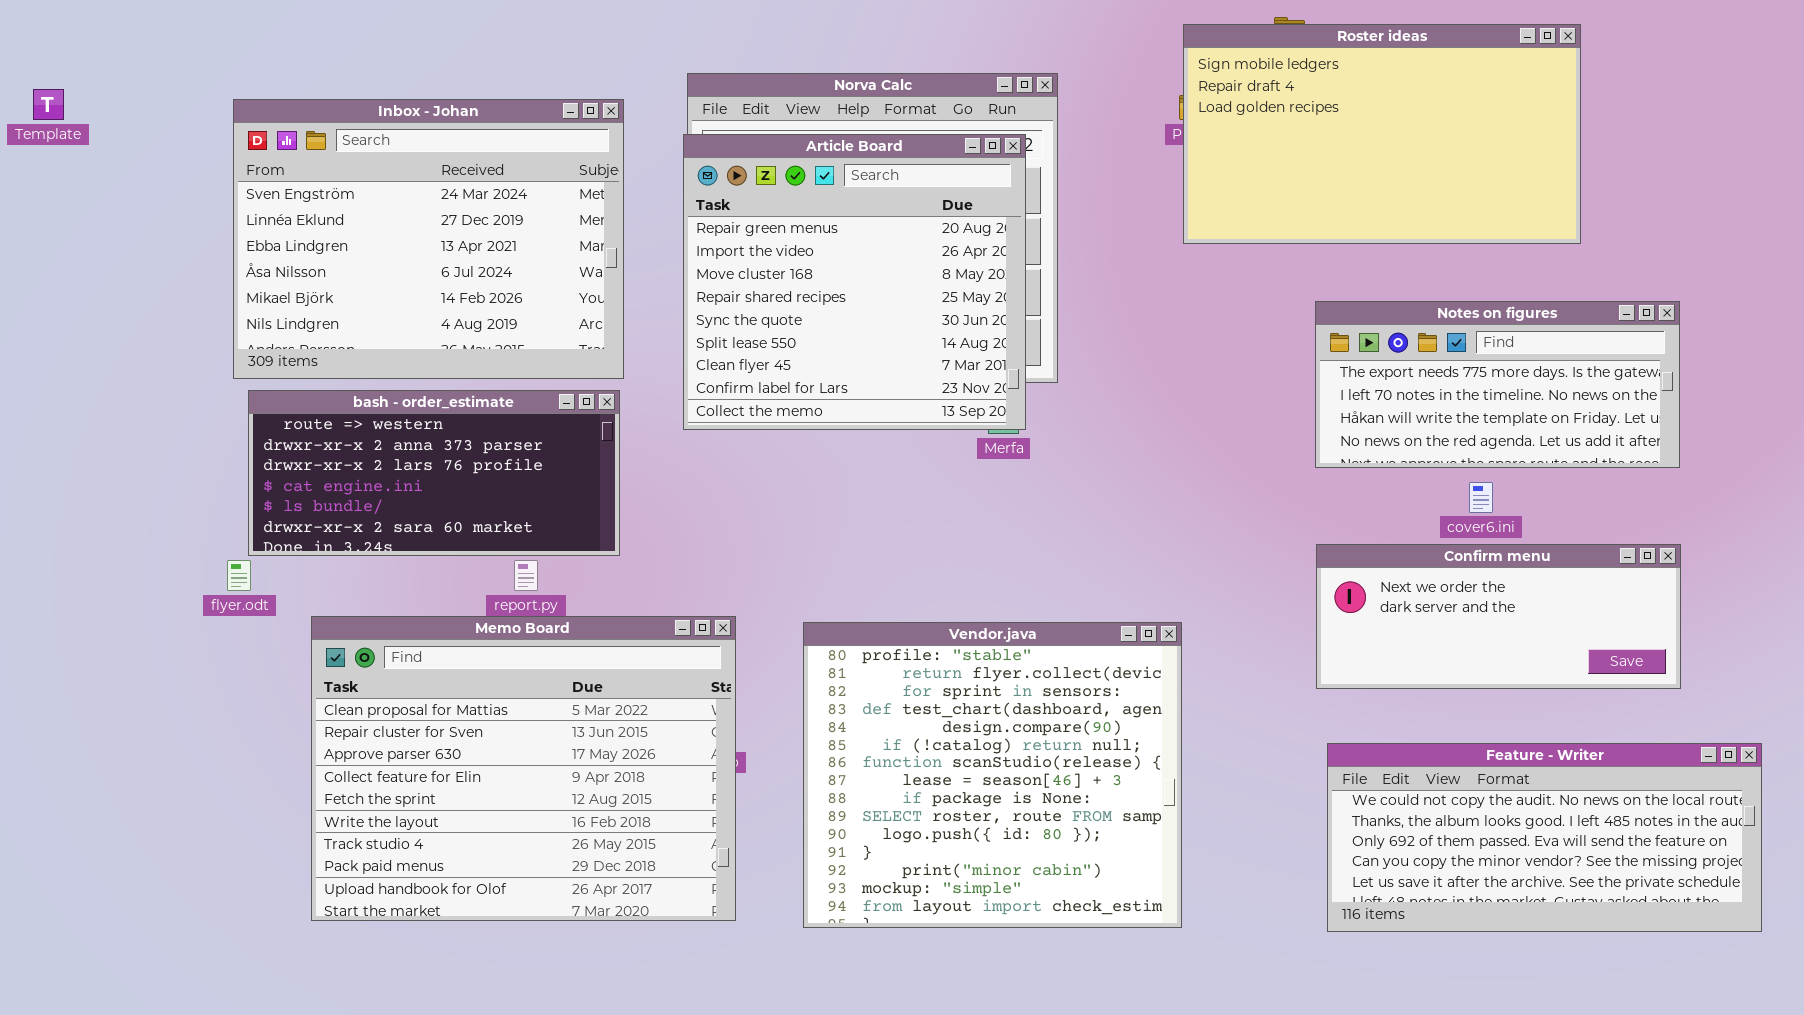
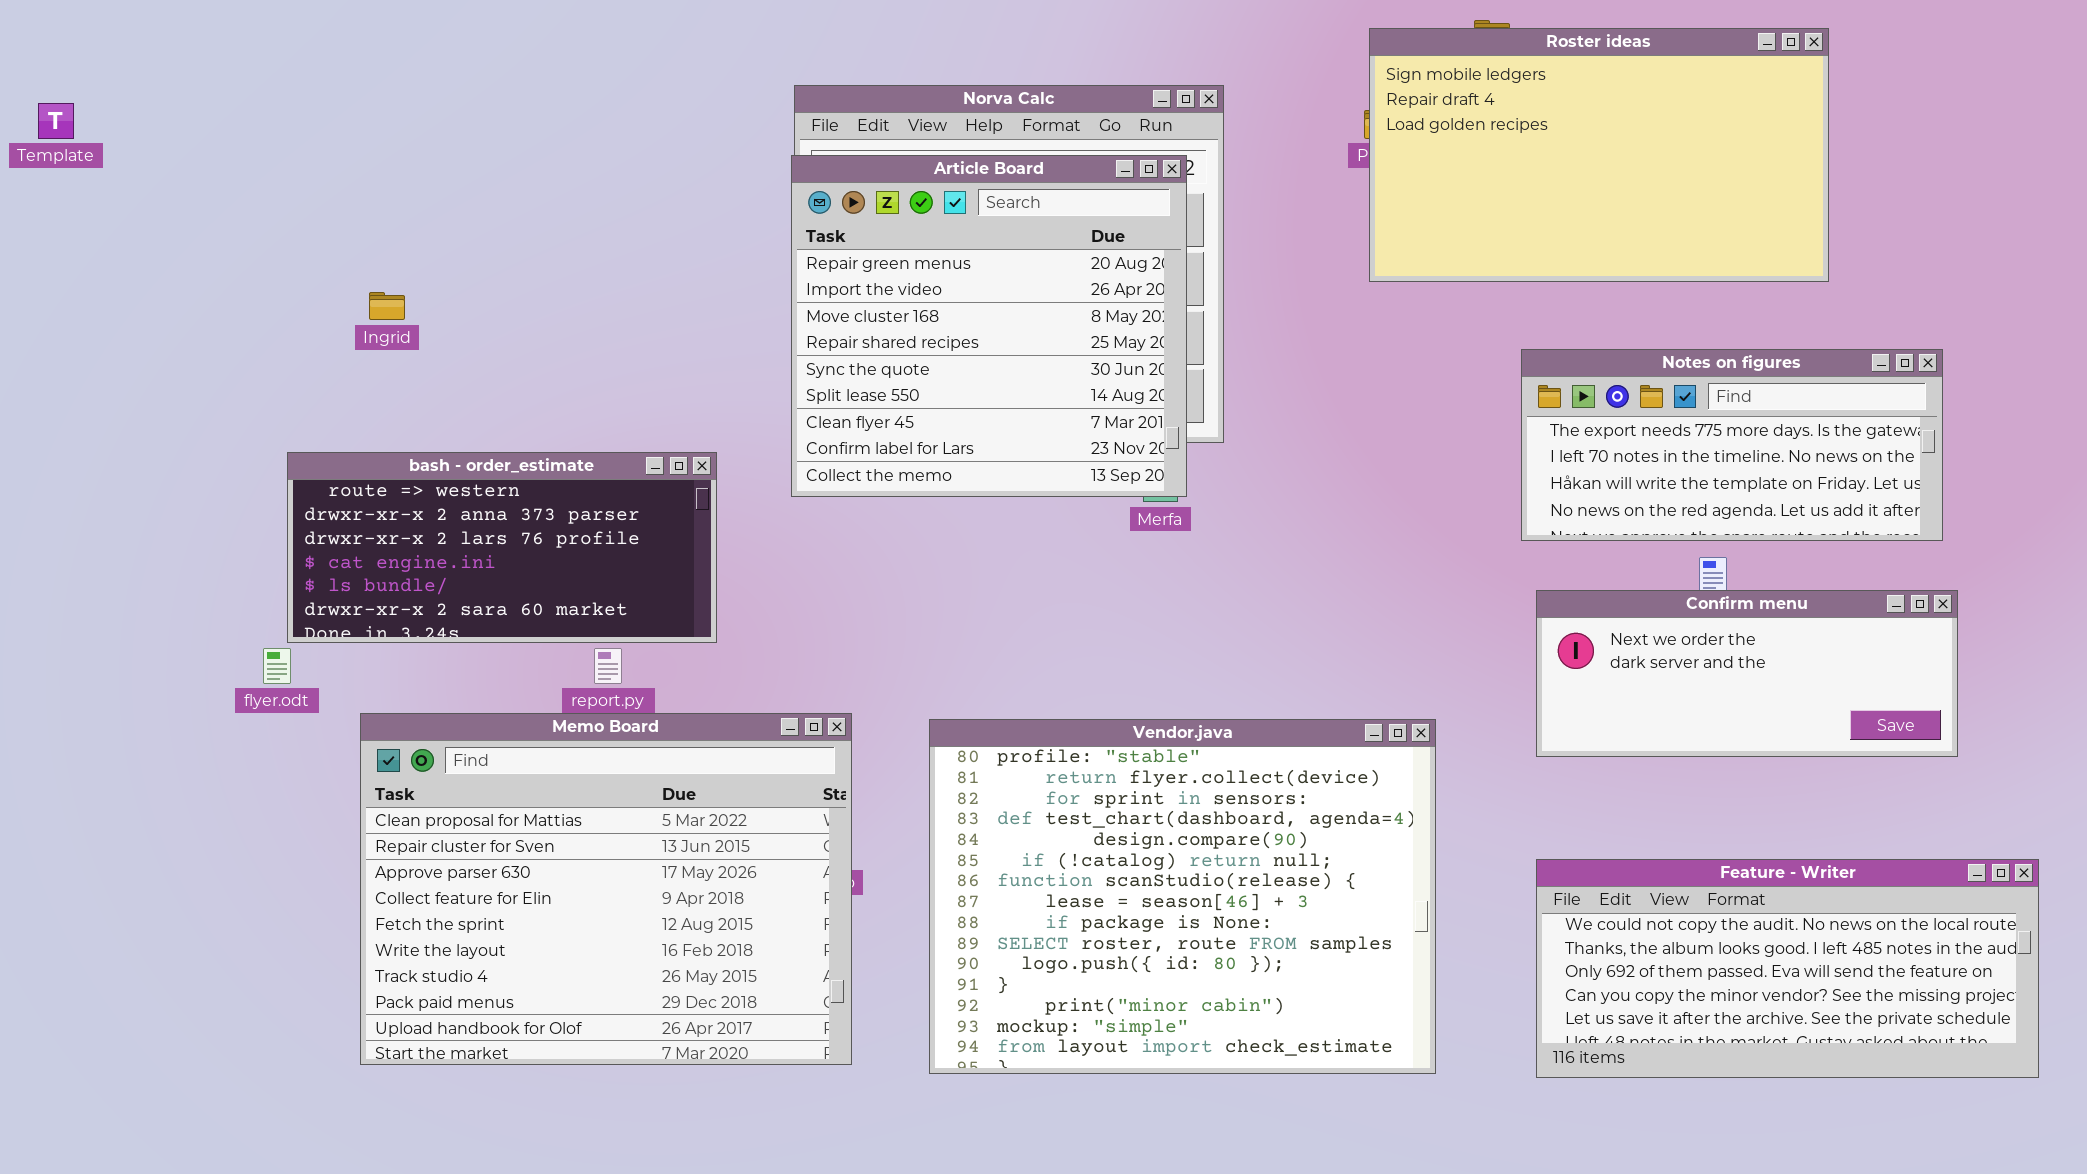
Inbox - Johan: [233,99,624,379] -> none, closed
Confirm menu: [1316,544,1681,689] -> [1536,590,1958,757], moved
Vendor.java: [803,622,1182,928] -> [929,719,1436,1074], resized

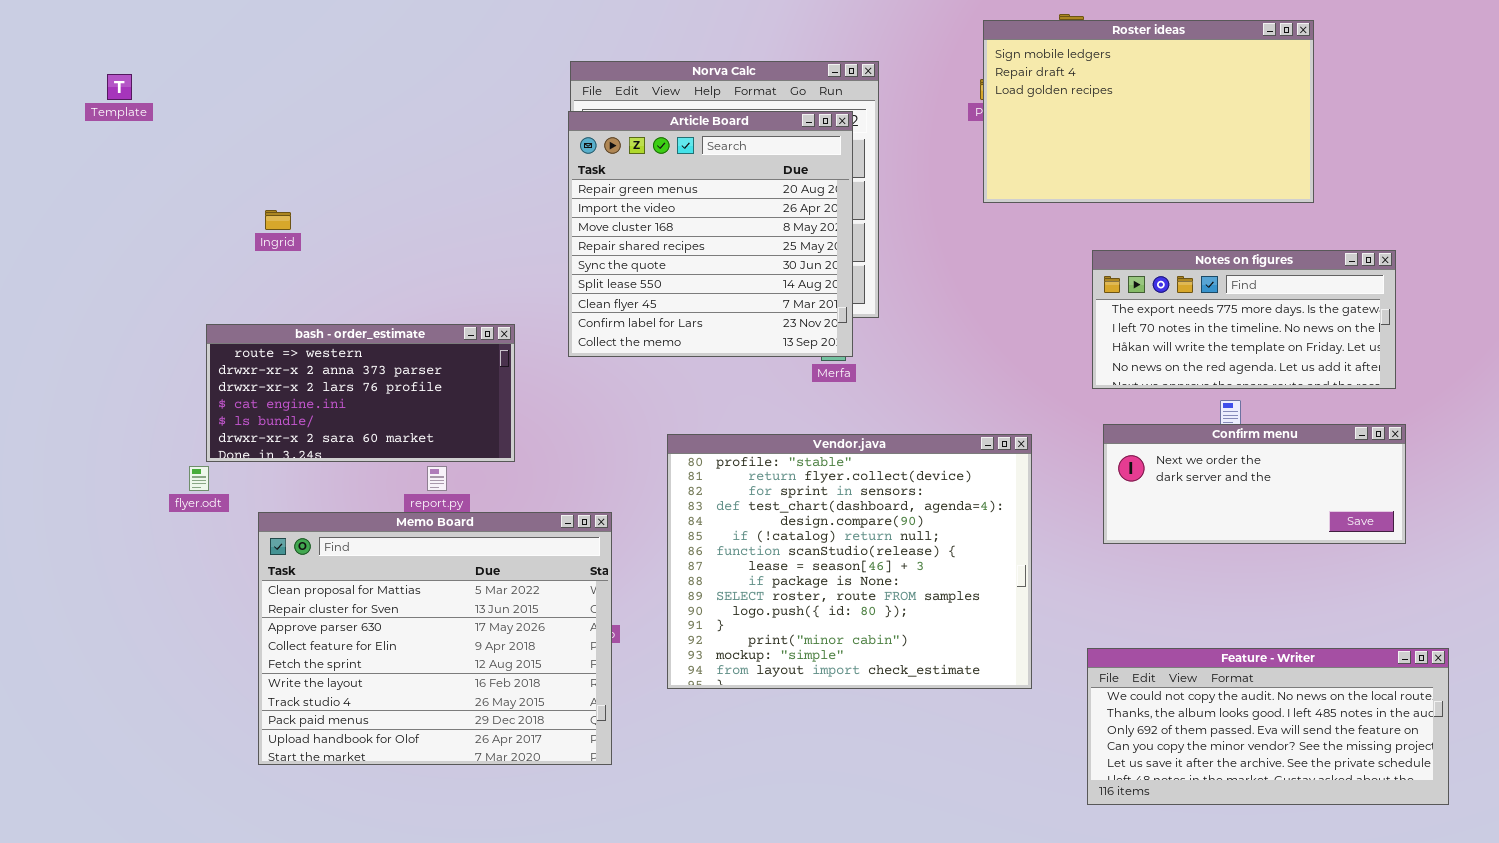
Template: [38,103,74,139] -> [107,74,132,100], moved
Vendor.java: [929,719,1436,1074] -> [667,434,1032,689], moved
Feature - Writer: [1536,859,2039,1078] -> [1087,648,1449,805], moved

